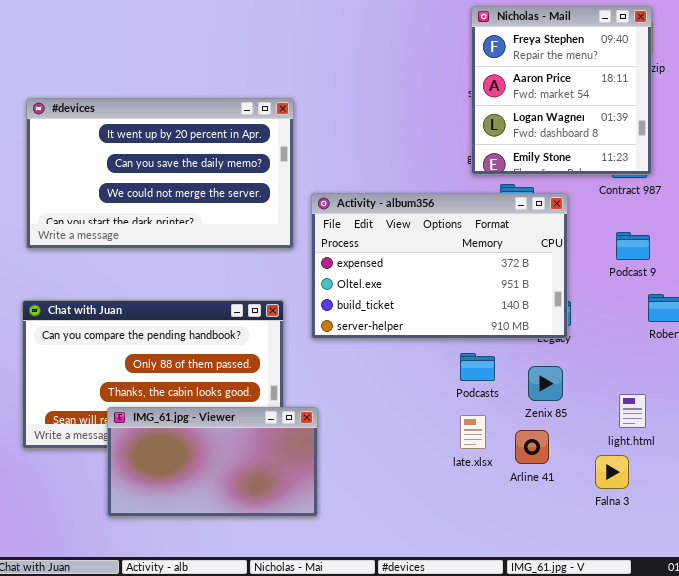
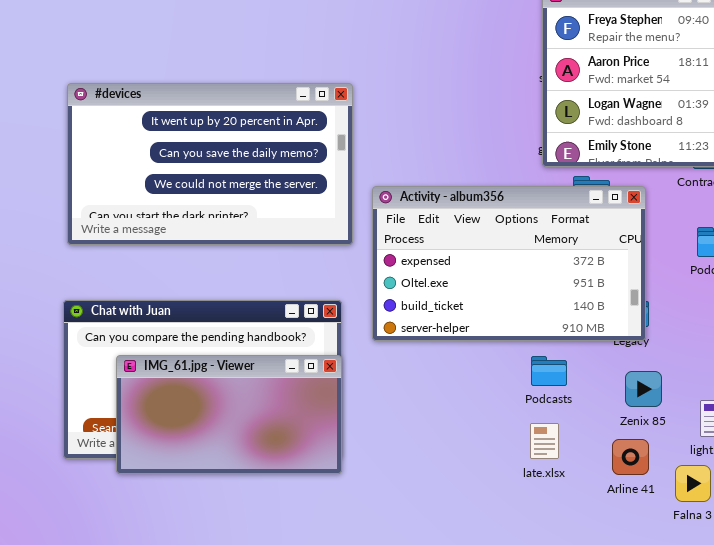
Zenix 85: [528,366,563,401] -> [625,371,662,407], moved
IMG_61.jpg - Viewer: [107,407,318,517] -> [116,355,342,474], moved
Arline 41: [515,430,549,464] -> [612,439,649,475], moved

